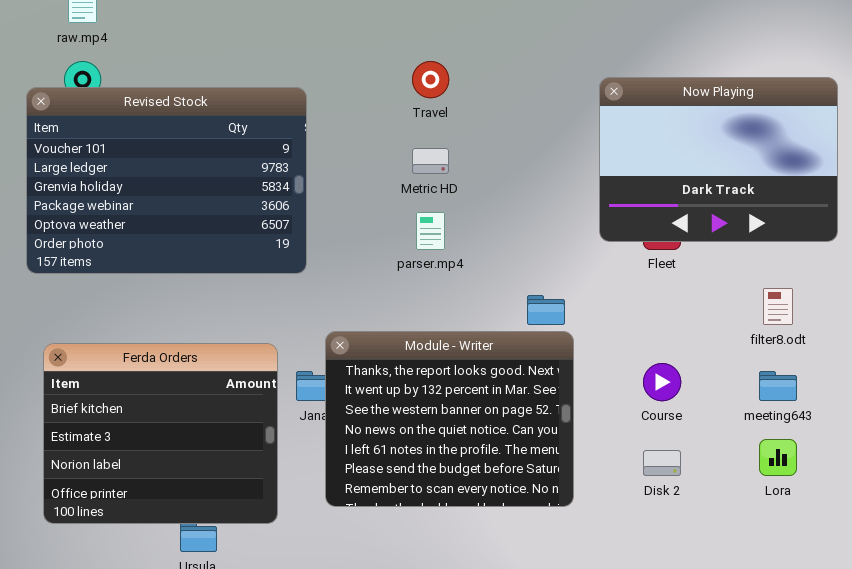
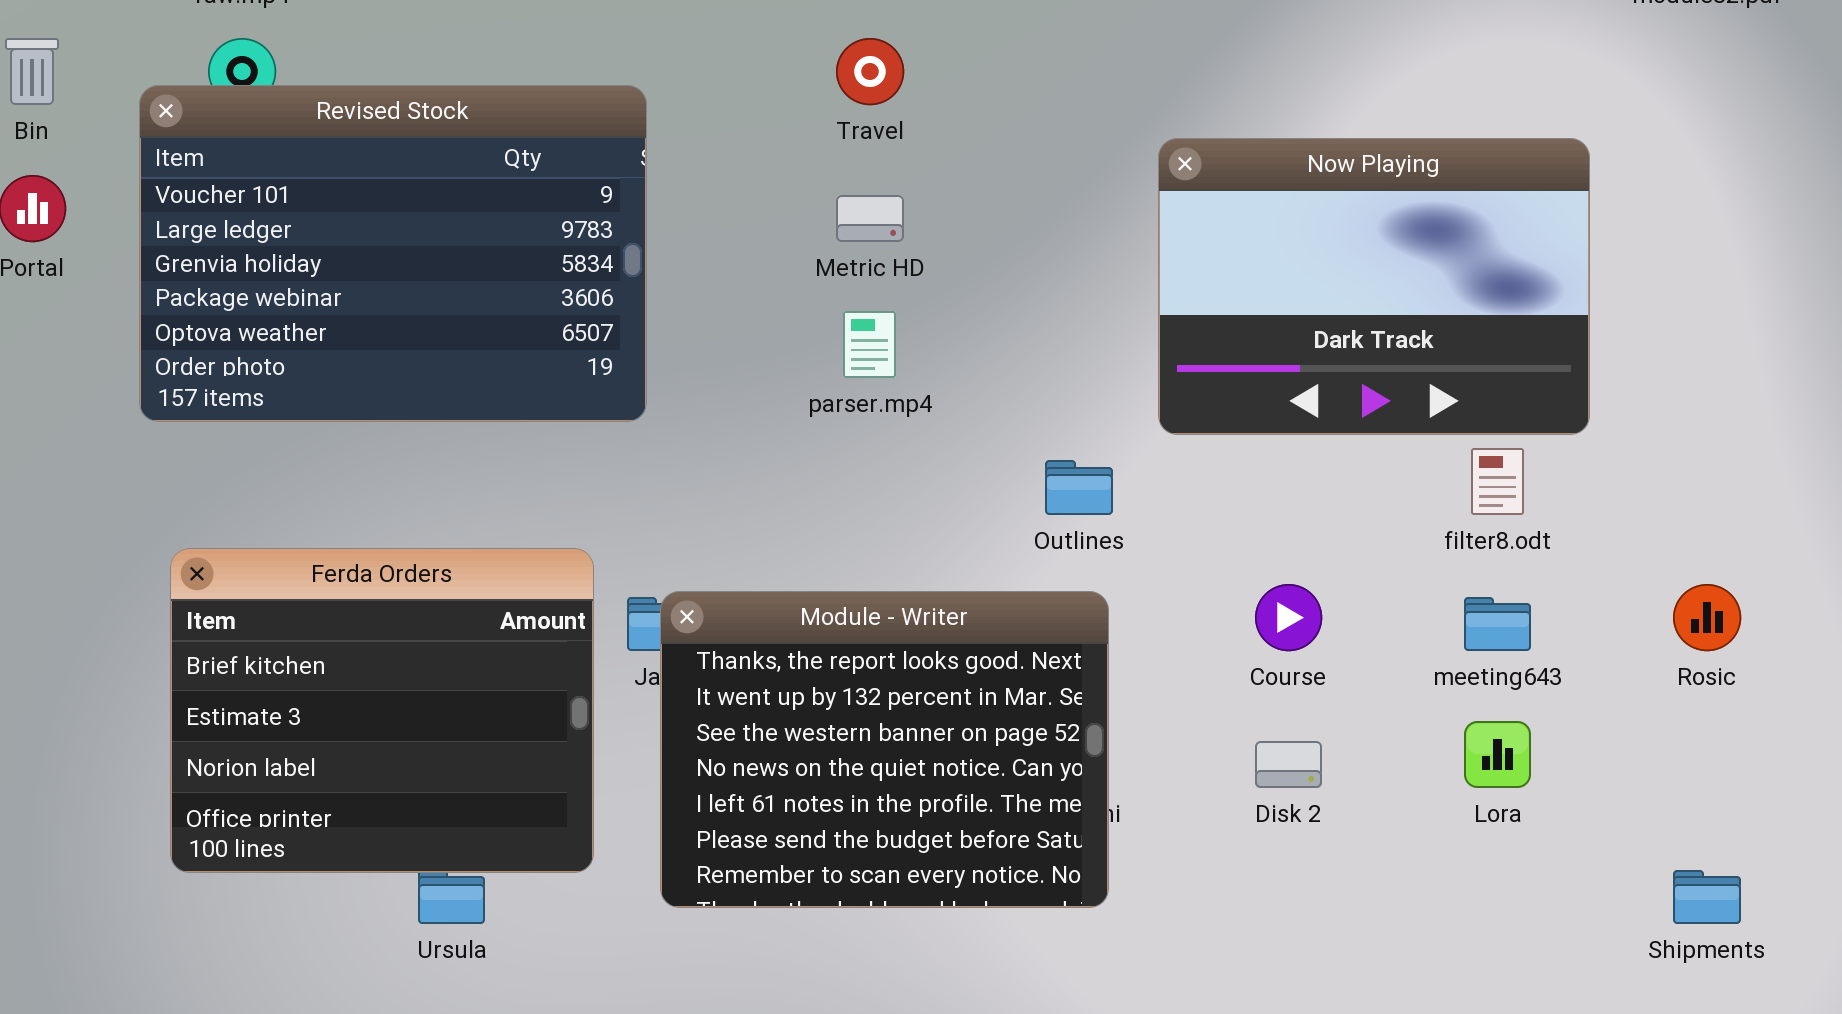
Now Playing: [599,77,838,242] -> [1158,138,1590,435], moved
Module - Writer: [325,331,574,507] -> [660,591,1109,908], moved

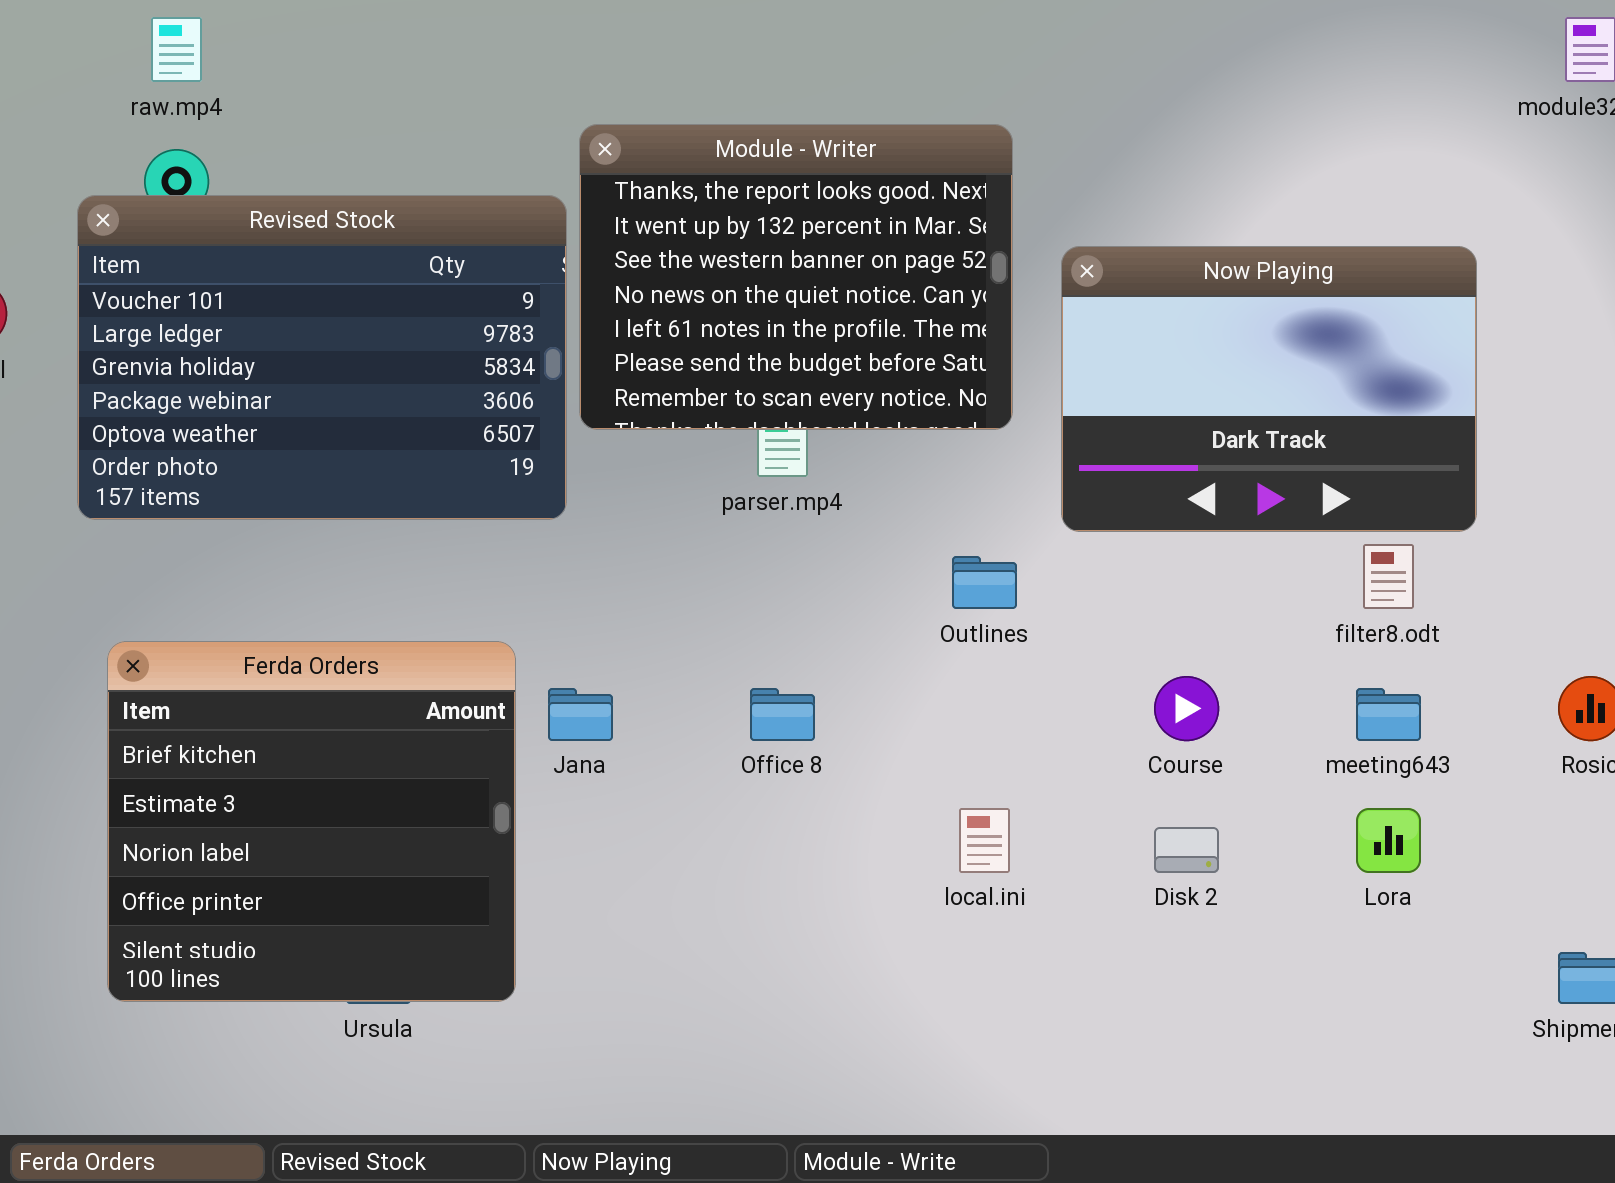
Ferda Orders: [170,548,594,873] -> [107,641,516,1002], resized
Module - Writer: [660,591,1109,908] -> [579,124,1013,430], moved

